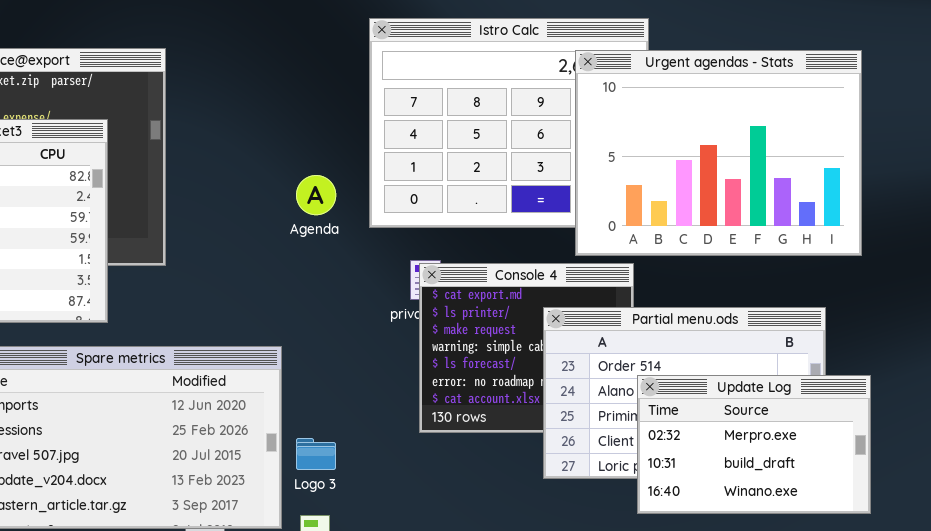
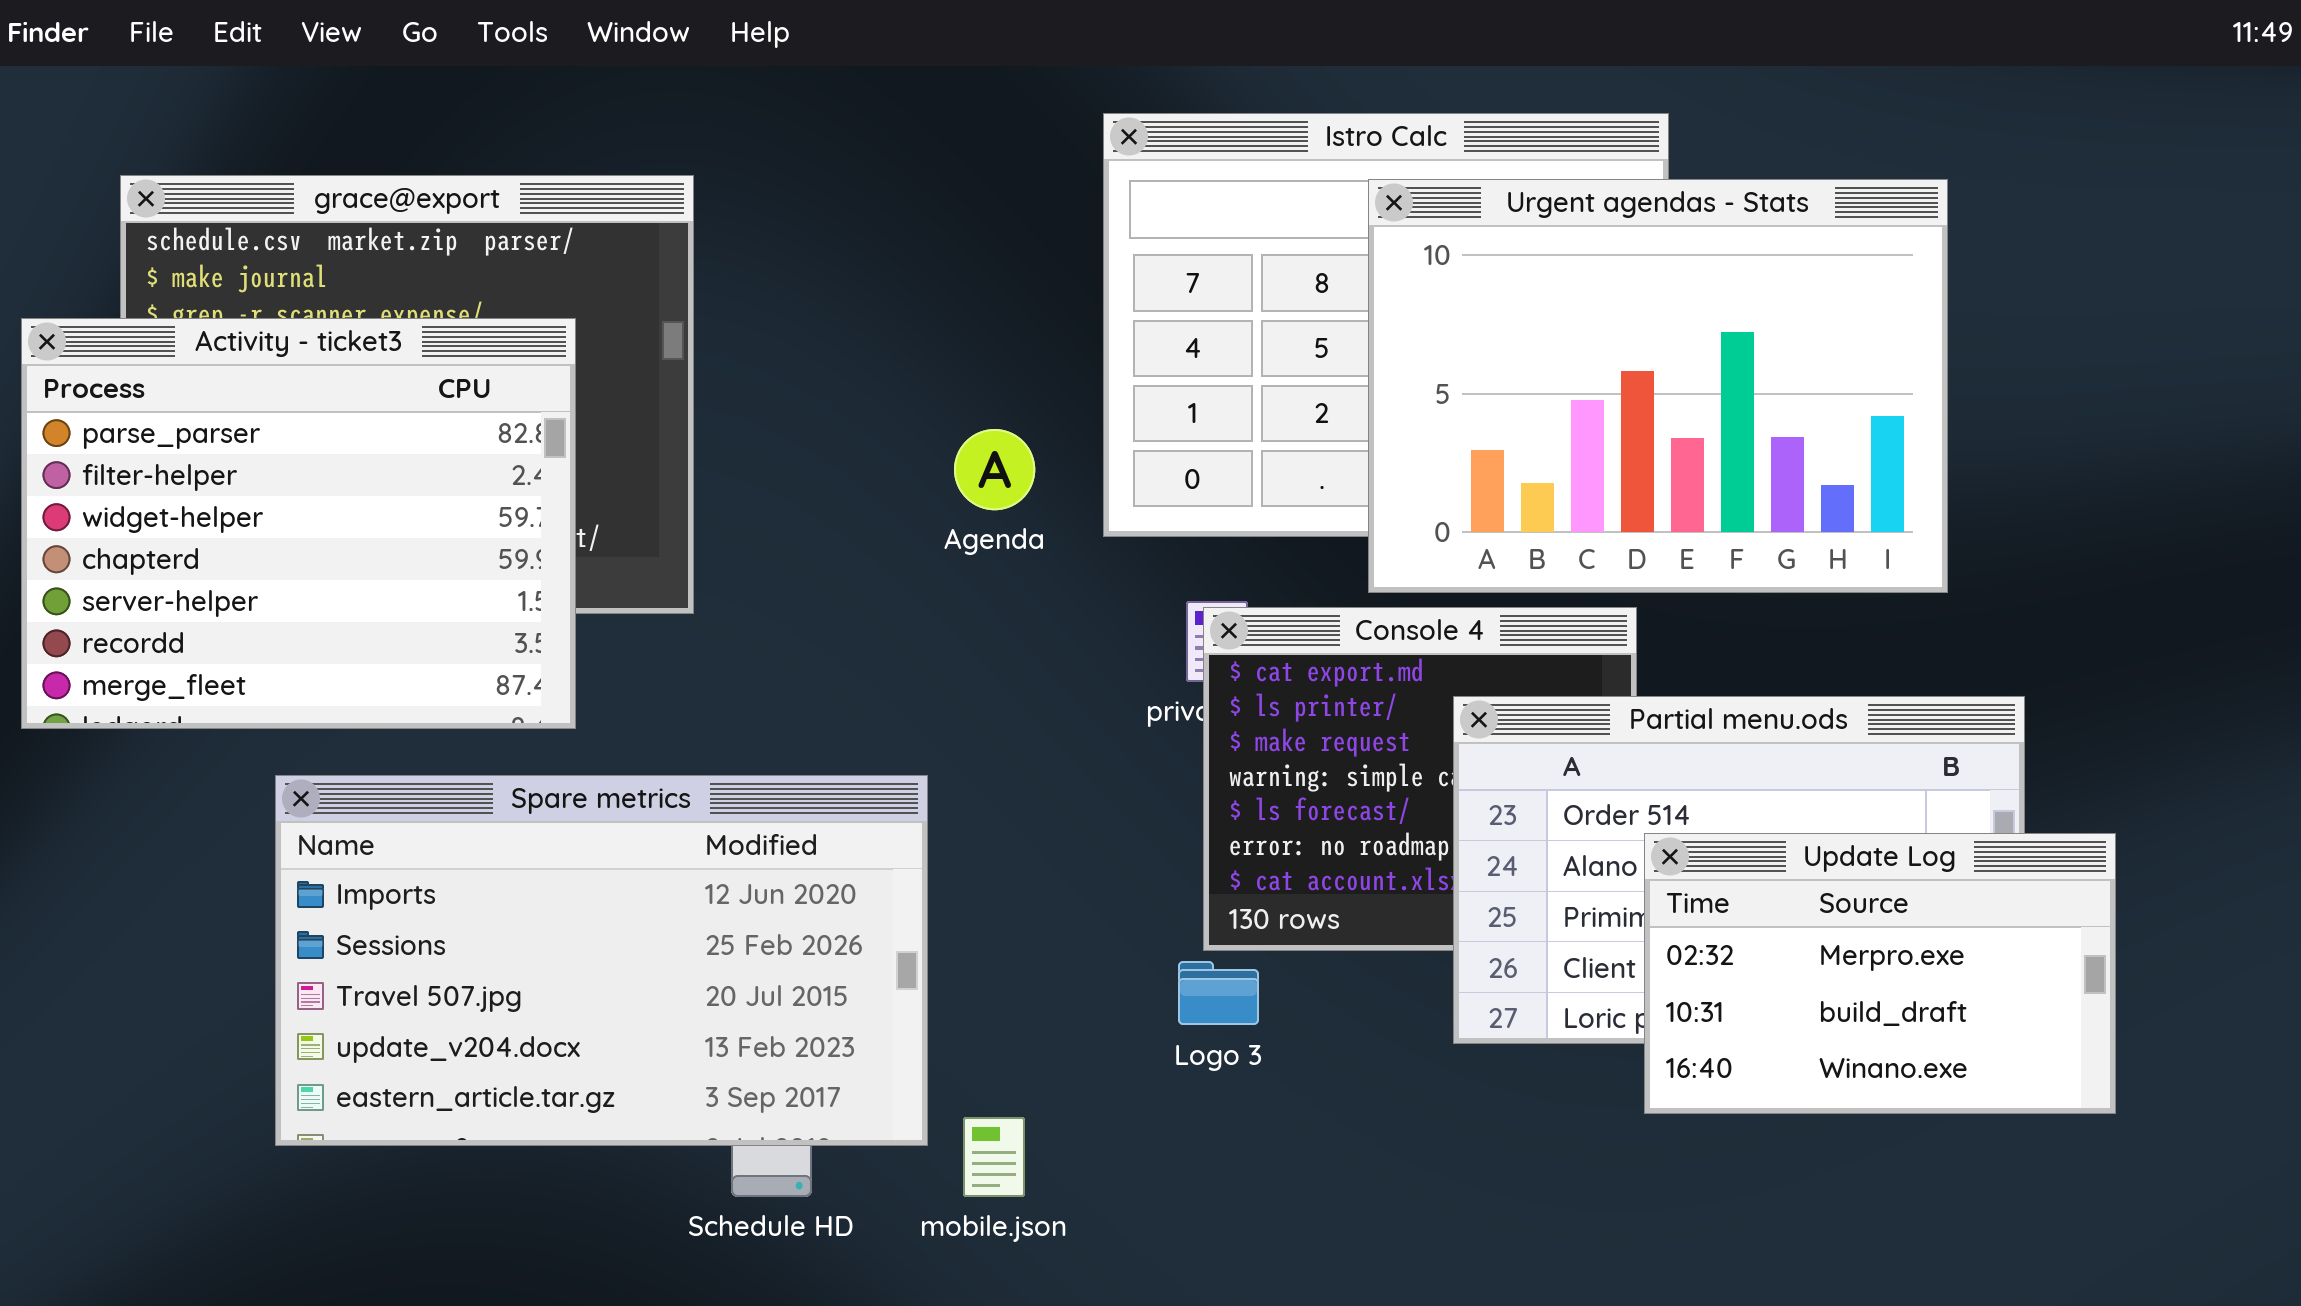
Urgent agendas - Stats: [575,50,862,256] -> [1368,179,1948,593], moved
Logo 3: [296,438,336,470] -> [1178,961,1259,1025], moved

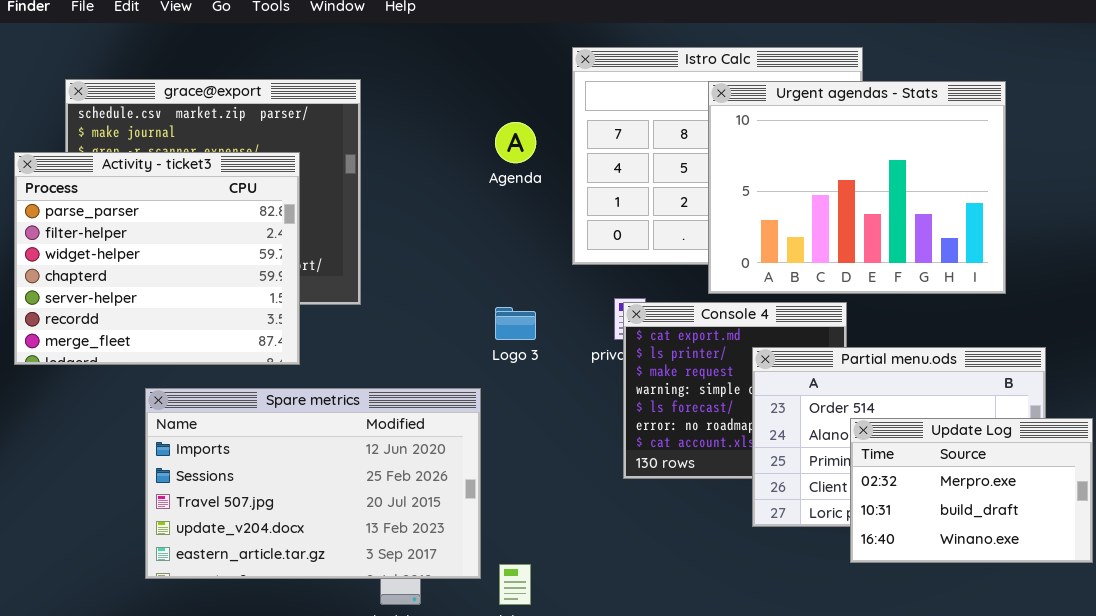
Agenda: [954,429,1035,510] -> [495,122,536,163], moved
Logo 3: [1178,961,1259,1025] -> [495,307,536,340], moved

